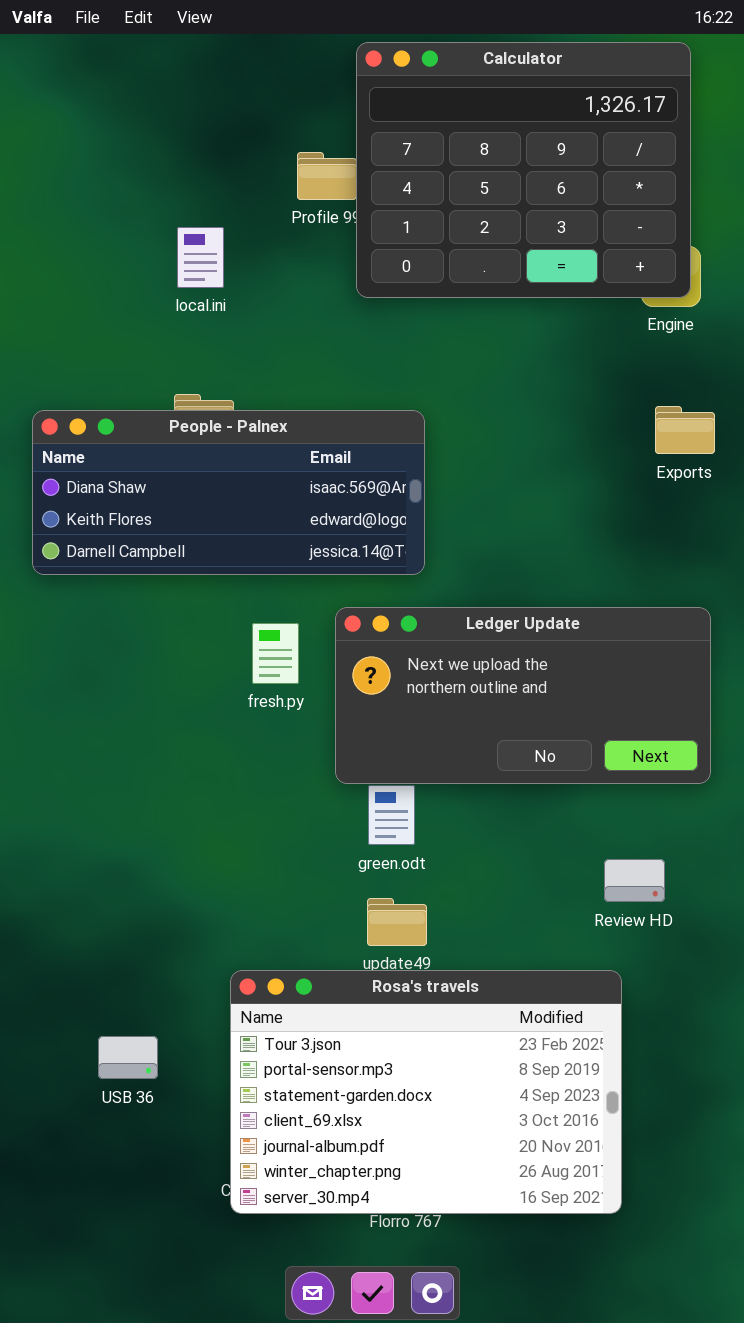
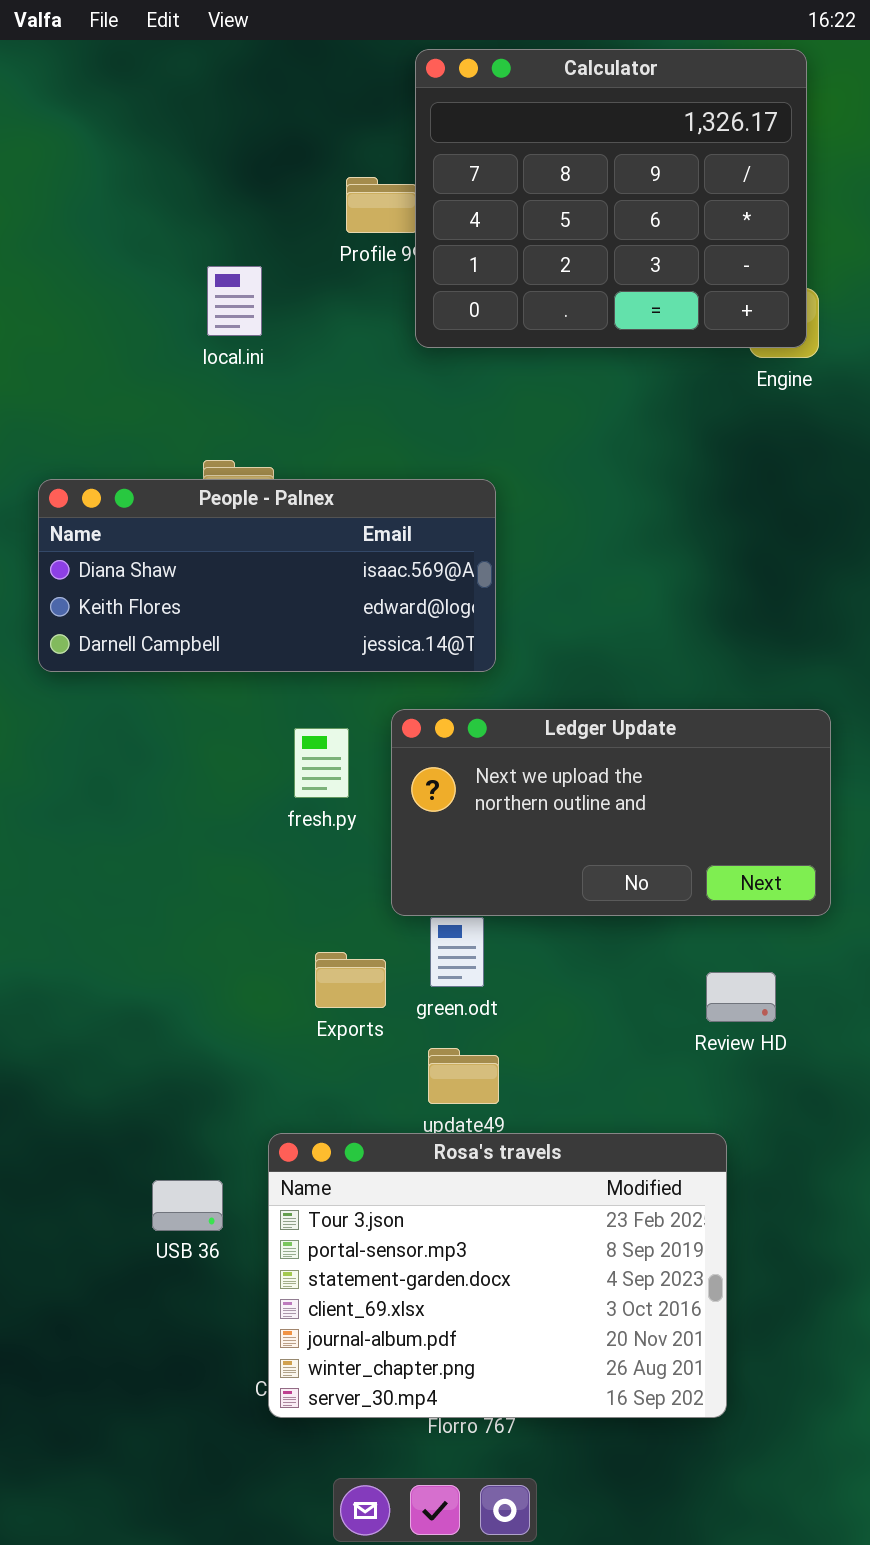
Exports: [655,406,715,454] -> [315,952,386,1008], moved
Review HD: [604,859,665,902] -> [706,972,776,1022], moved
USB 36: [98,1036,158,1079] -> [152,1180,223,1231], moved

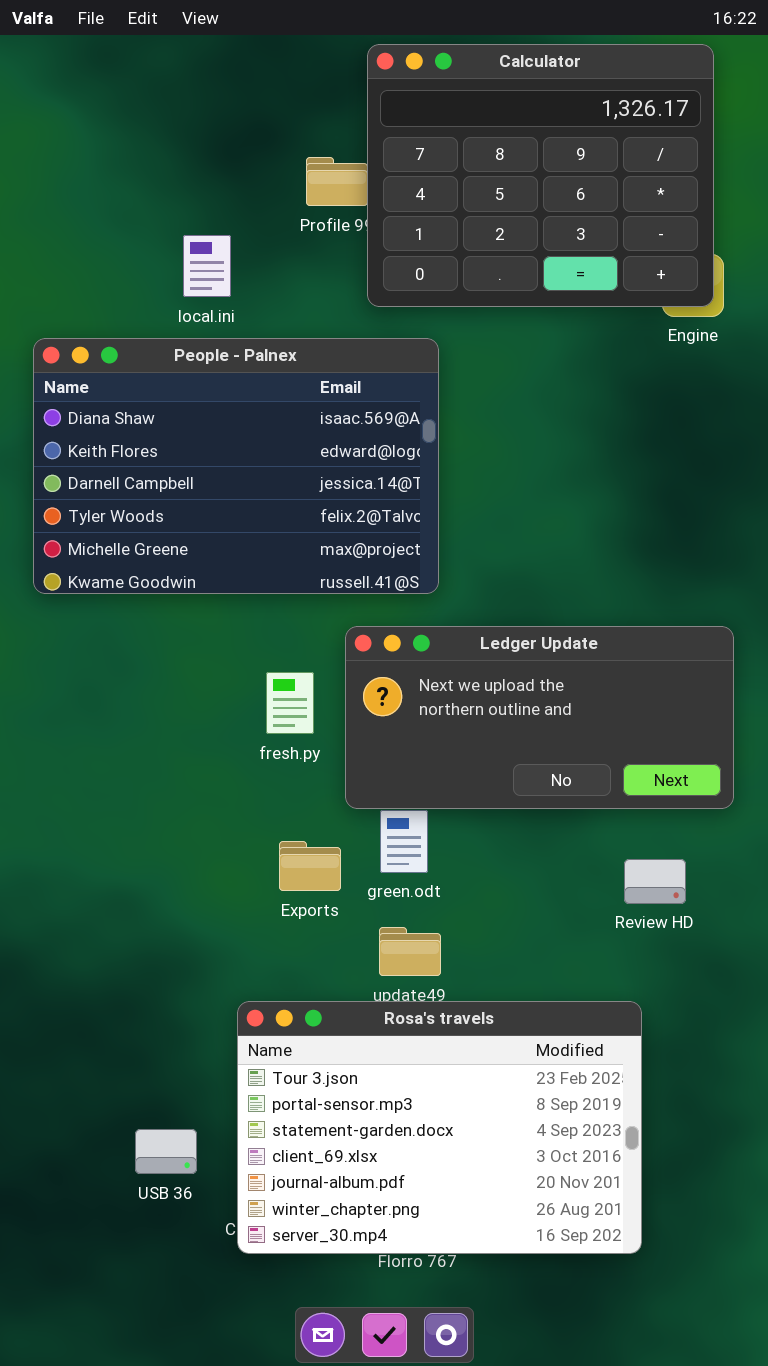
People - Palnex: [38,479,496,672] -> [33,338,439,594], resized
fresh.py: [294,728,349,798] -> [266,672,314,734], moved
USB 36: [152,1180,223,1231] -> [135,1129,197,1174], moved

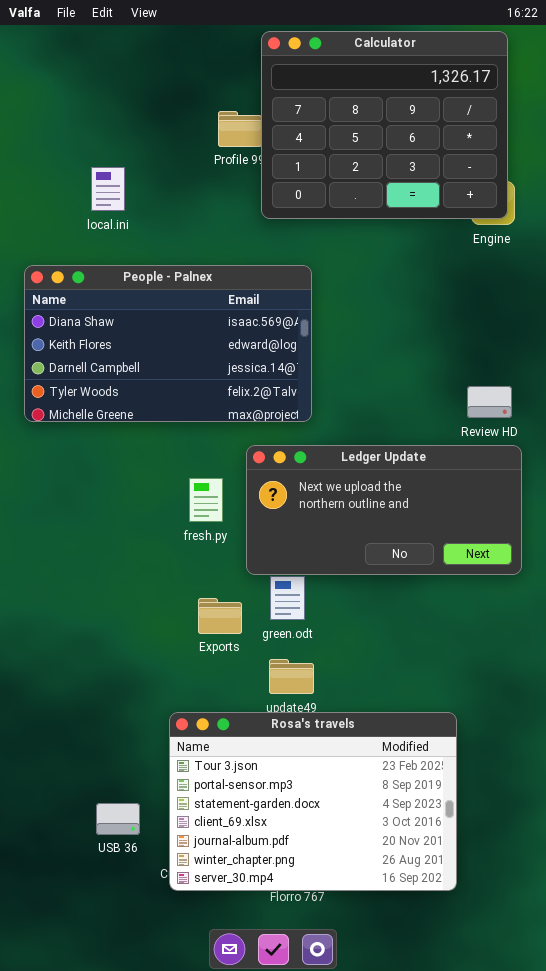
local.ini: [183,235,231,297] -> [91,167,125,211], moved
People - Palnex: [33,338,439,594] -> [24,265,312,422], resized
Review HD: [624,859,686,904] -> [467,386,512,418], moved

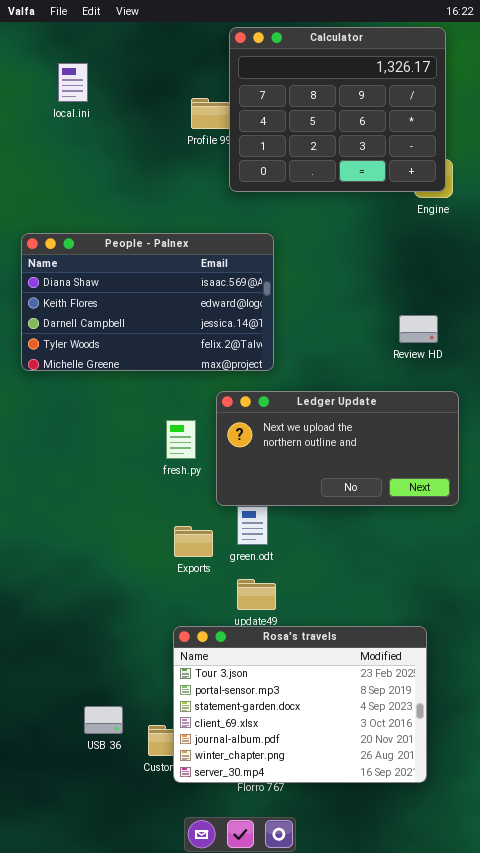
local.ini: [91,167,125,211] -> [58,63,88,102], moved
Review HD: [467,386,512,418] -> [399,315,438,343], moved
Rosa's travels: [169,712,457,891] -> [173,626,427,783], moved

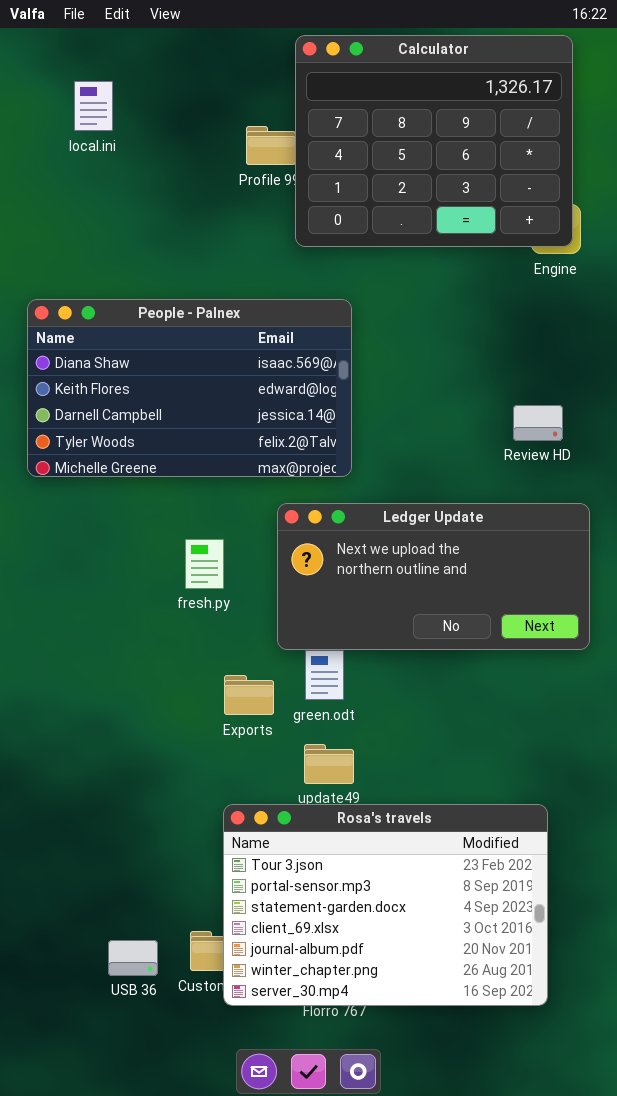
fresh.py: [166,420,196,459] -> [185,539,224,589], moved
USB 36: [84,706,123,734] -> [108,940,158,976], moved

